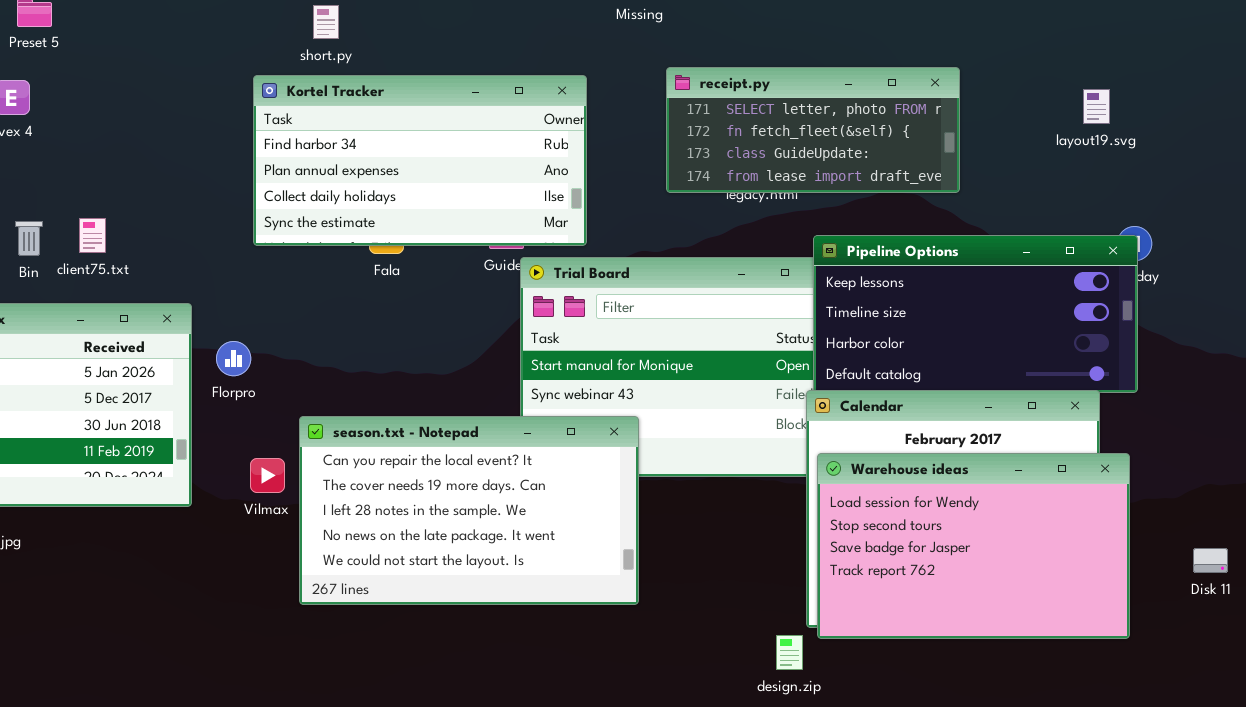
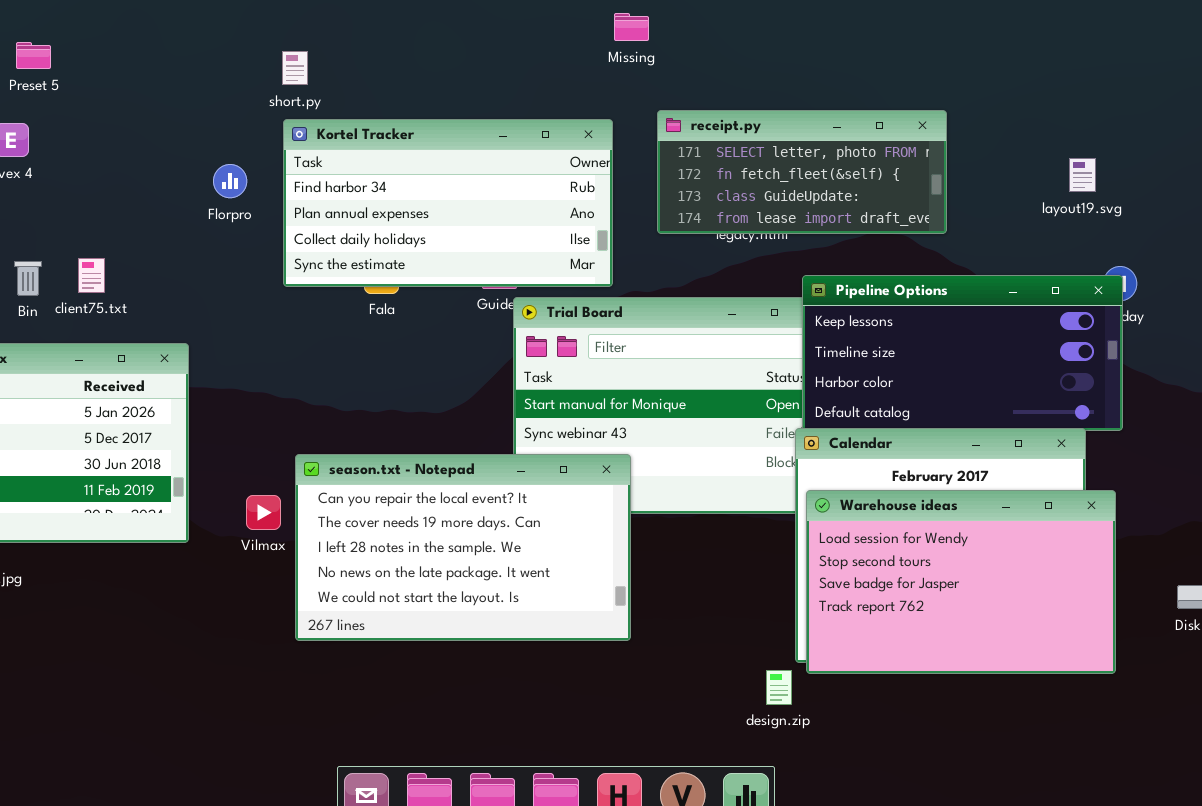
short.py: [313,5,339,39] -> [282,51,308,85], moved
Kortel Tracker: [253,75,587,246] -> [283,119,613,287], moved
layout19.svg: [1083,89,1110,124] -> [1069,158,1096,192], moved
Florpro: [216,341,251,376] -> [213,164,247,198], moved

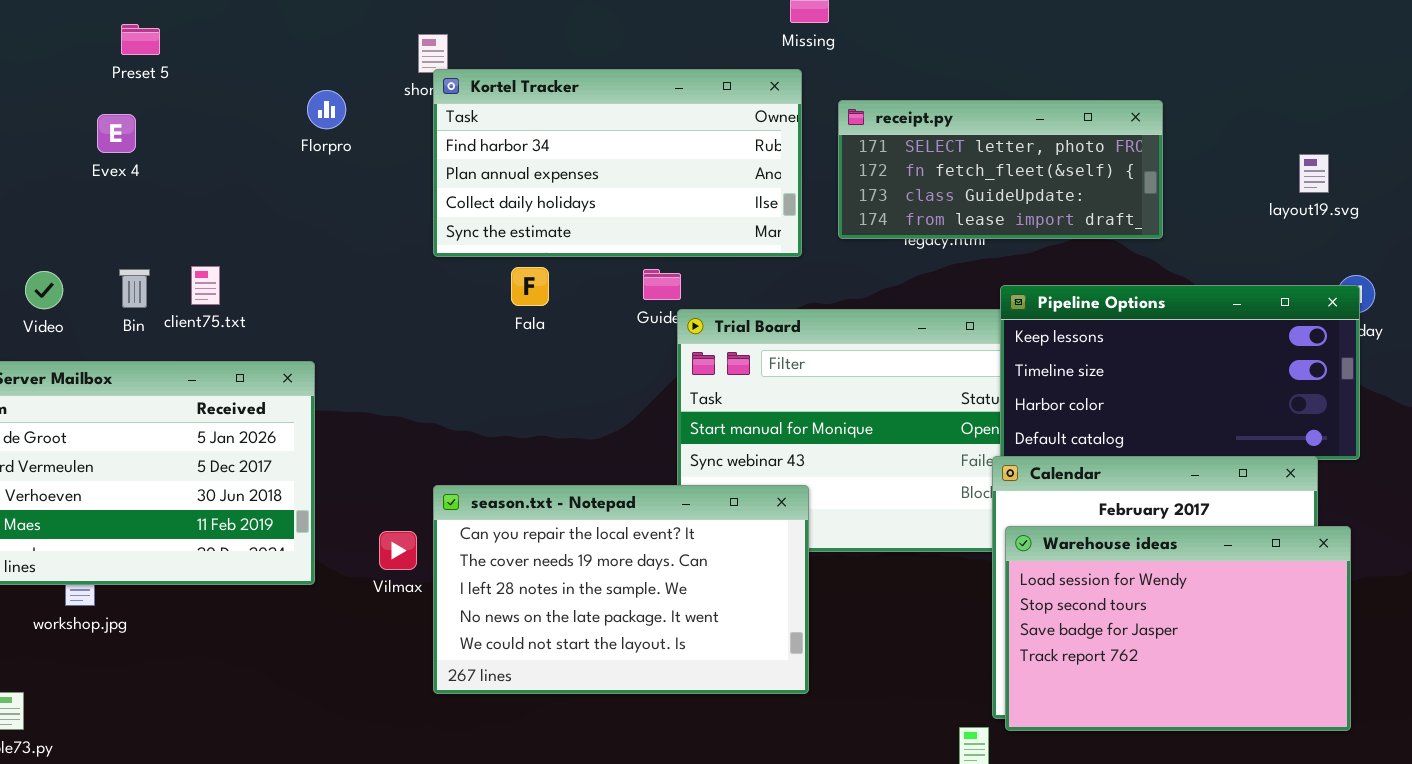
Kortel Tracker: [283,119,613,287] -> [433,69,802,257], moved
Florpro: [213,164,247,198] -> [307,90,346,129], moved

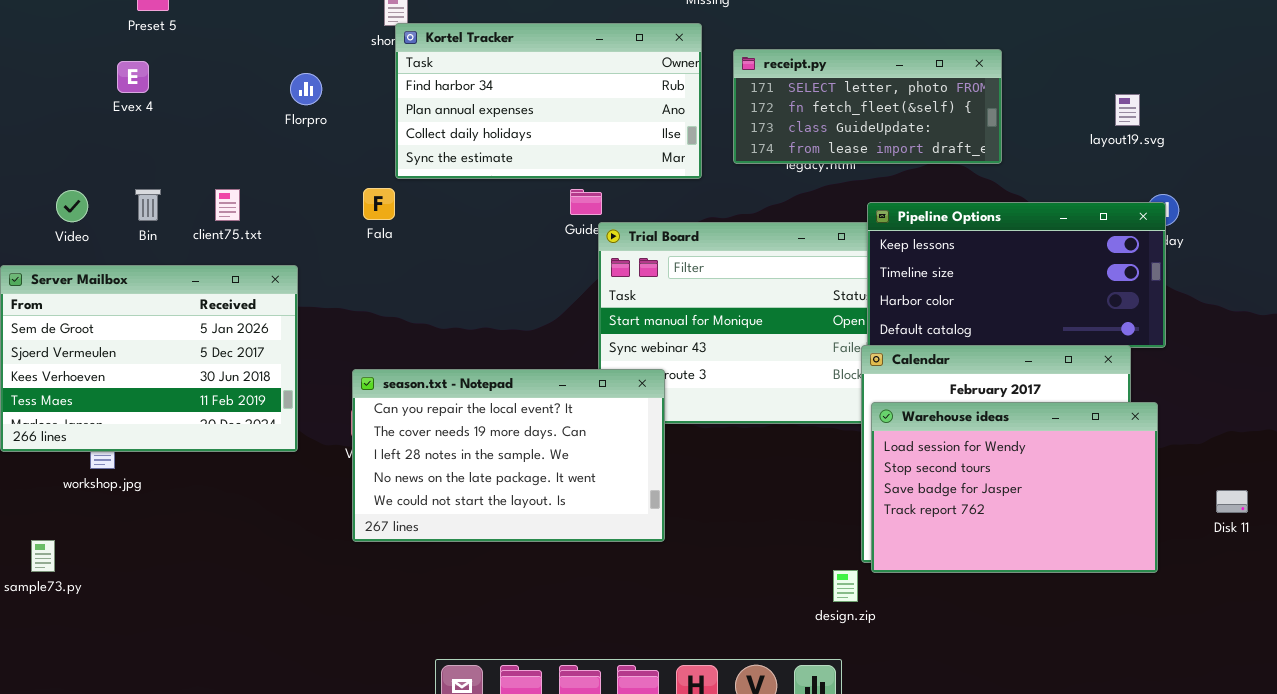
Florpro: [307,90,346,129] -> [290,73,322,105], moved
client75.txt: [191,266,220,305] -> [215,189,240,221], moved
Fala: [511,267,549,306] -> [363,188,395,220], moved
season.txt - Notepad: [433,485,809,694] -> [352,369,665,542], moved

